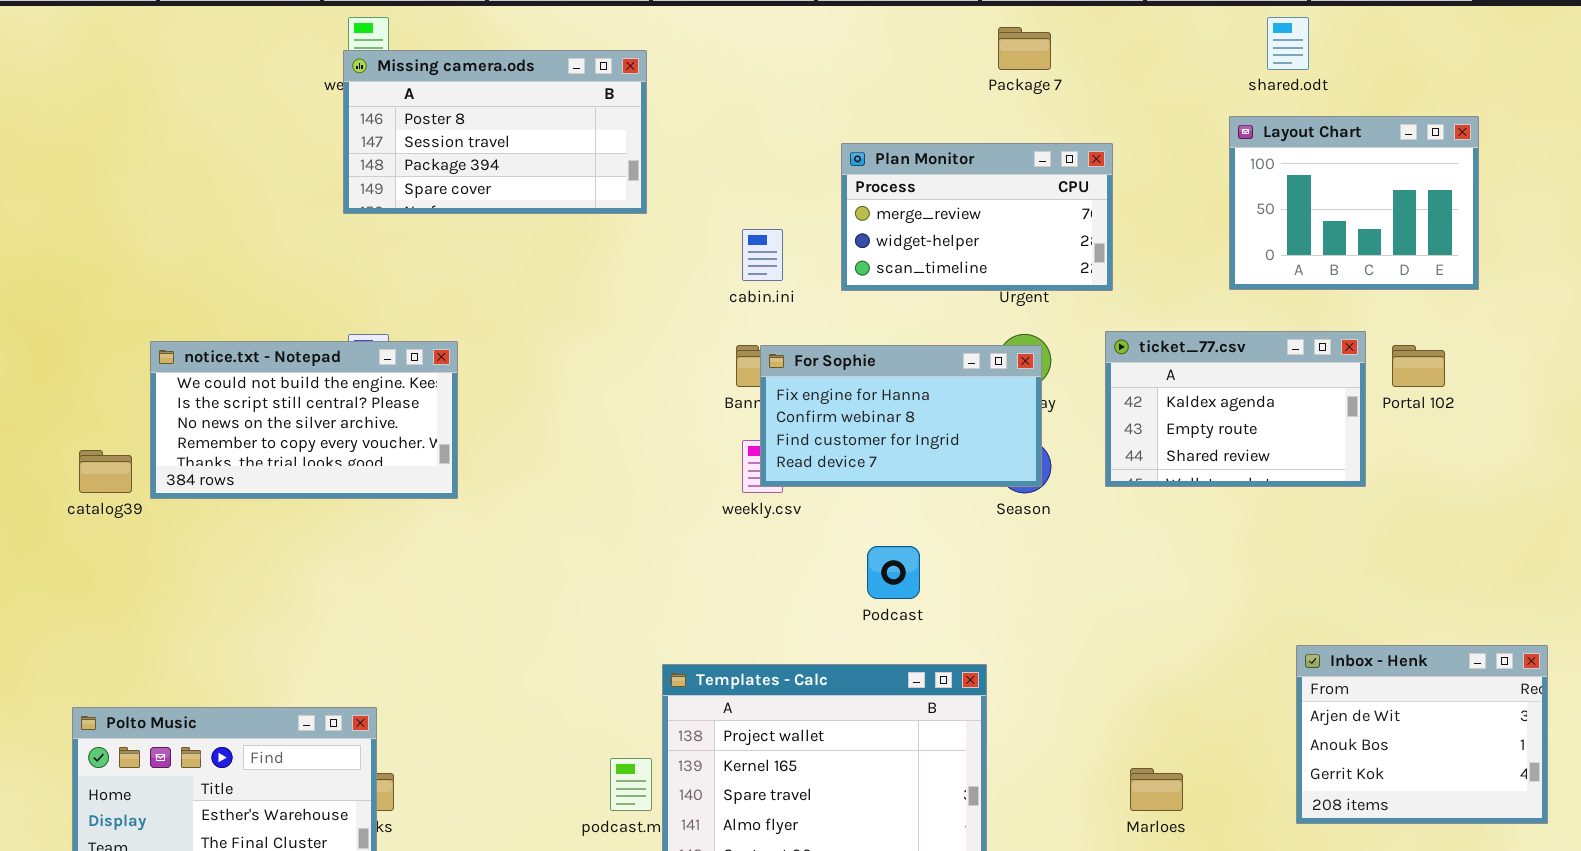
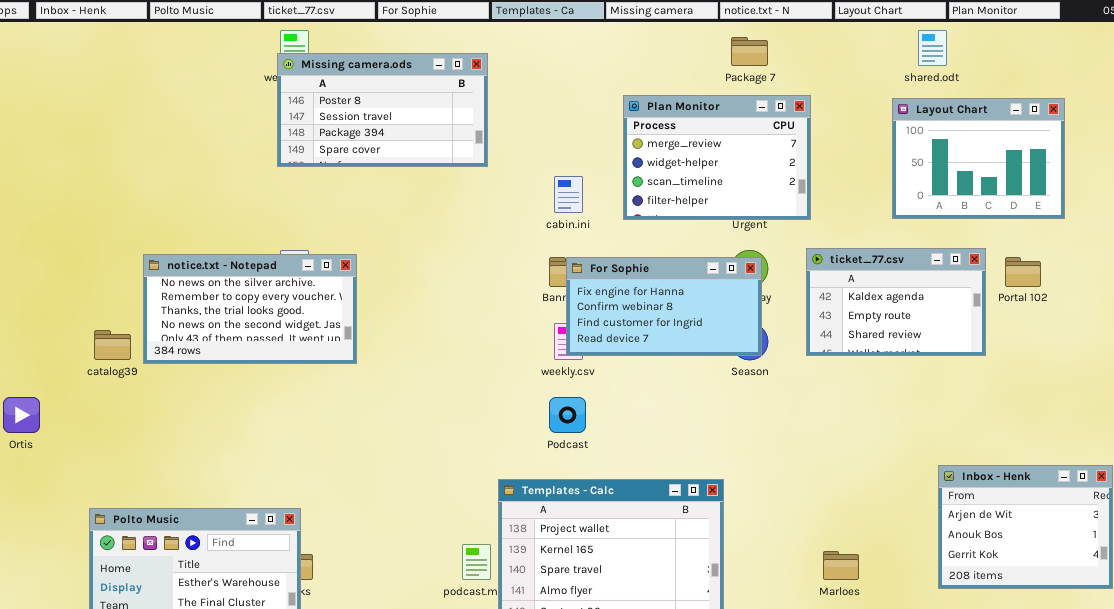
Plan Monitor: [841,143,1113,291] -> [623,95,811,220], resized
notice.txt - Notepad: [150,341,458,499] -> [143,254,357,364], scrolled down 2 rows
Podcast: [867,546,920,599] -> [549,397,586,433], moved

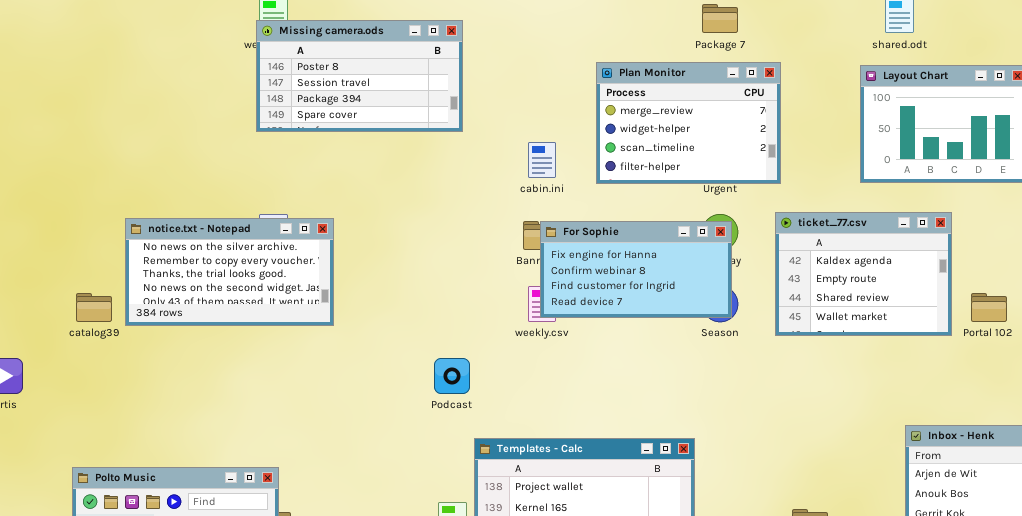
ticket_77.csv: [806,248,986,356] -> [775,212,952,336], resized
Portal 102: [1005,257,1041,287] -> [971,293,1007,322], moved
Podcast: [549,397,586,433] -> [434,358,470,394], moved

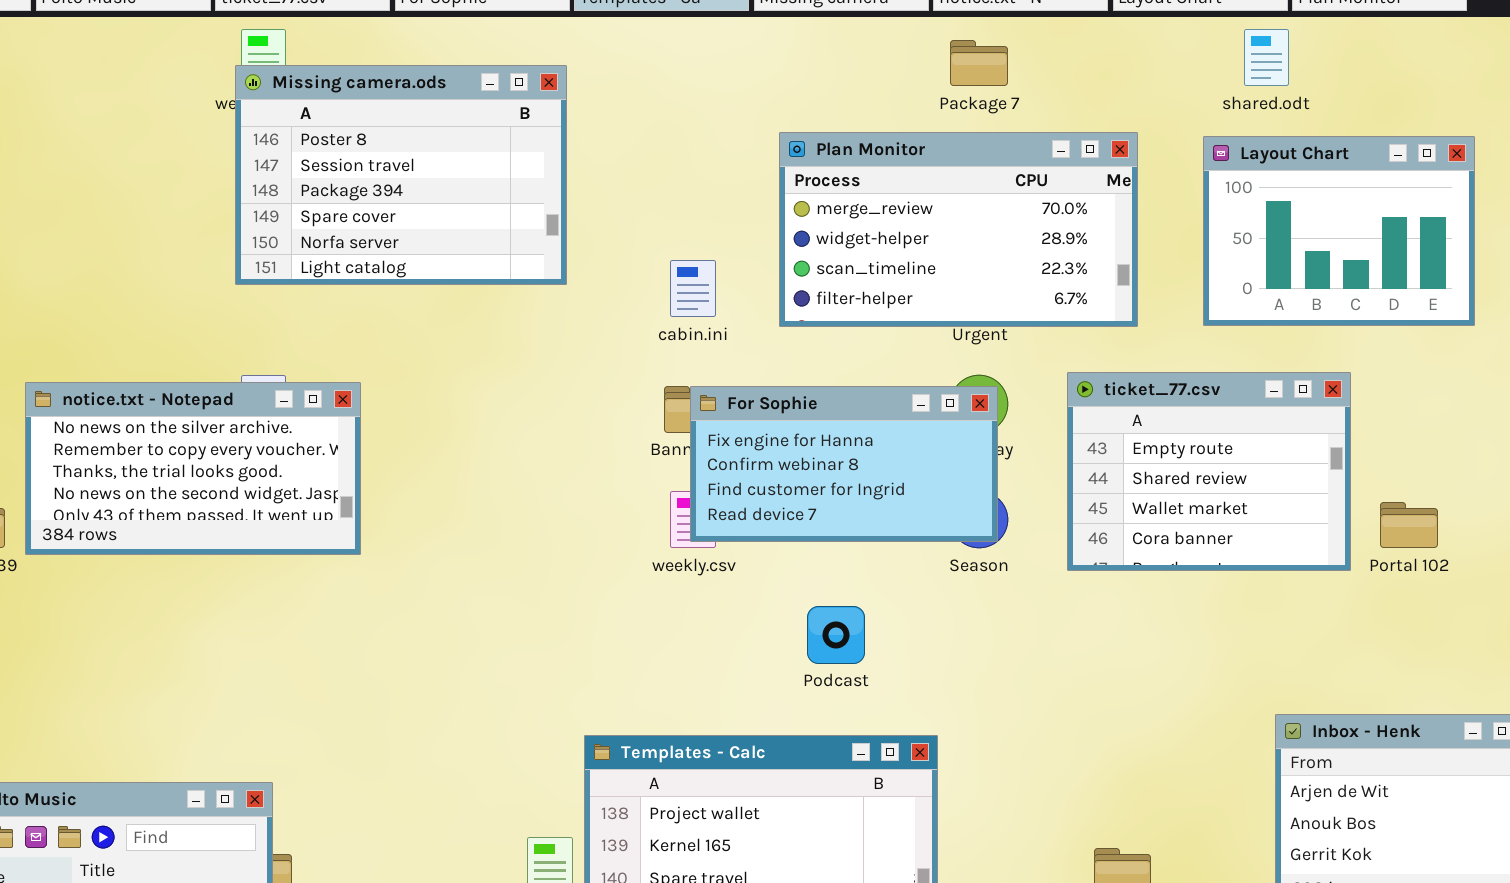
Missing camera.ods: [256,20,463,132] -> [235,65,567,285], resized
Plan Monitor: [596,62,781,184] -> [779,132,1138,327], resized
ticket_77.csv: [775,212,952,336] -> [1067,372,1351,571], scrolled down 1 row
Podcast: [434,358,470,394] -> [807,606,865,664], moved

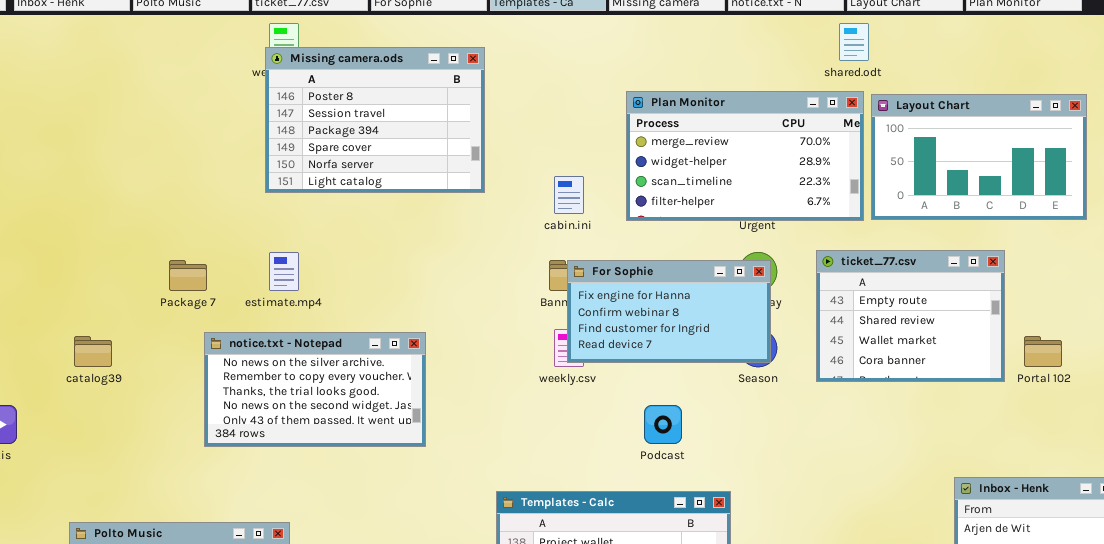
shared.odt: [1244,29,1289,86] -> [839,23,869,61], moved
Package 7: [950,40,1008,86] -> [169,260,207,291], moved
Layout Chart: [1203,136,1475,326] -> [871,94,1087,220], resized
notice.txt - Notepad: [25,382,361,555] -> [204,332,426,447], moved

